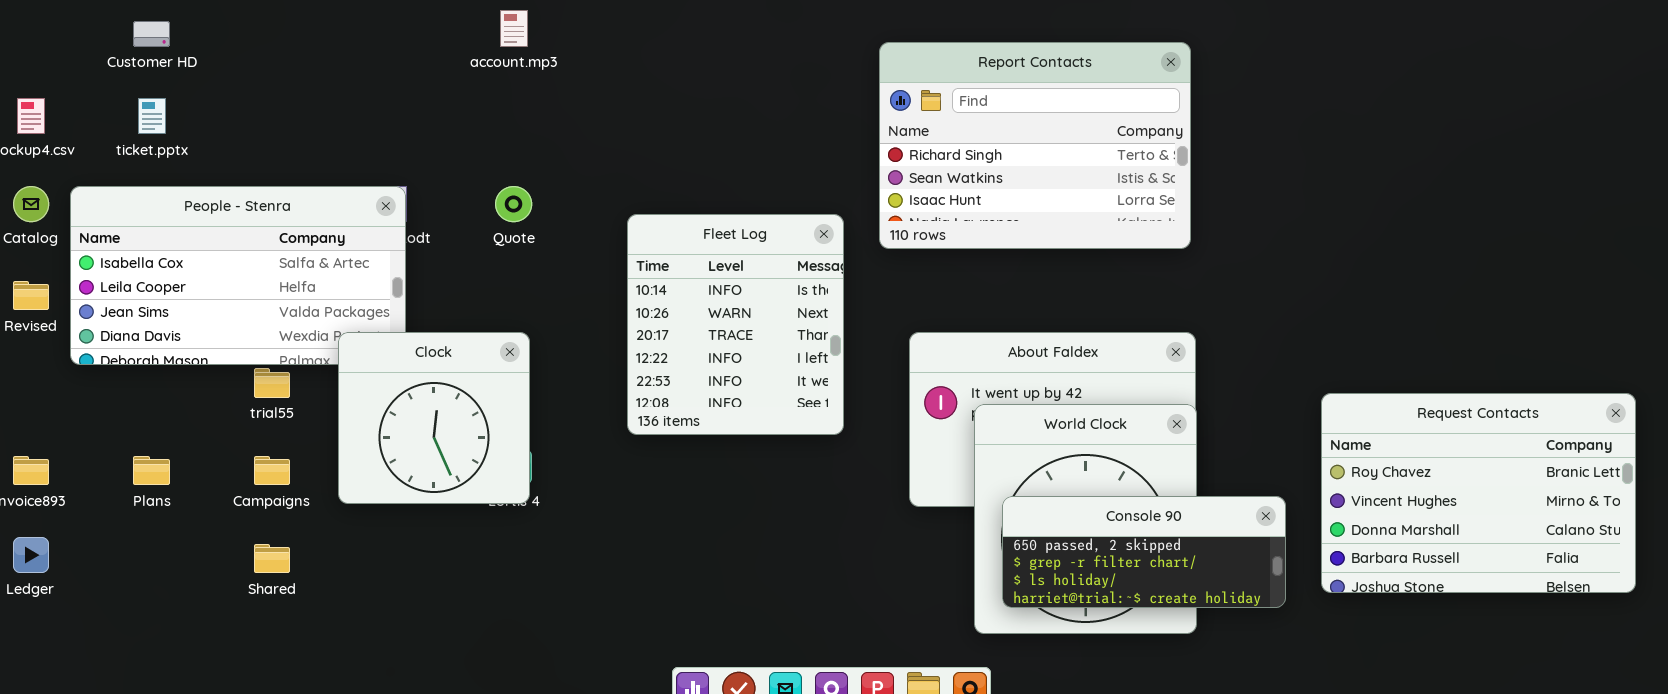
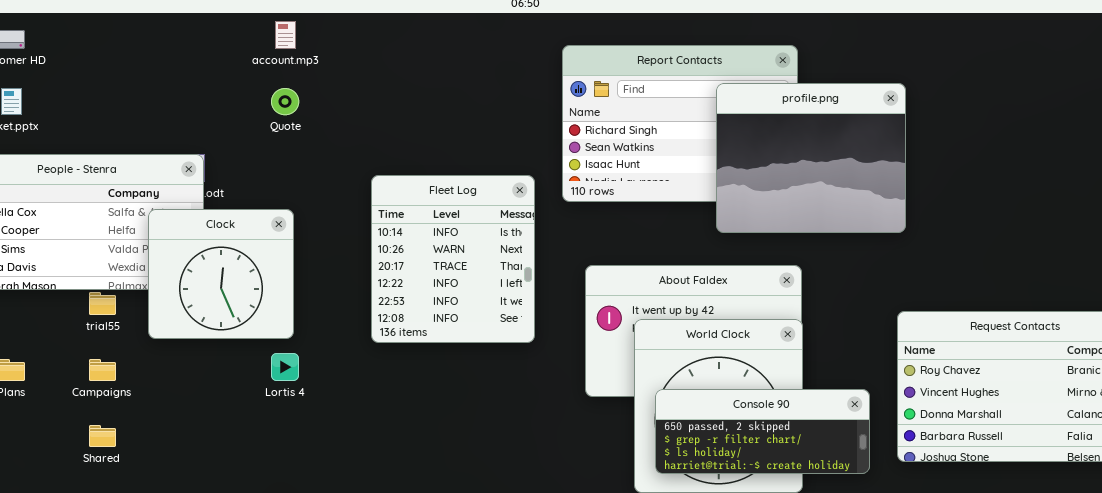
profile.png: none -> [716,83,906,233], opened
Quote: [495,186,532,222] -> [271,88,299,115], moved
Clock: [338,332,530,504] -> [148,209,294,339], moved

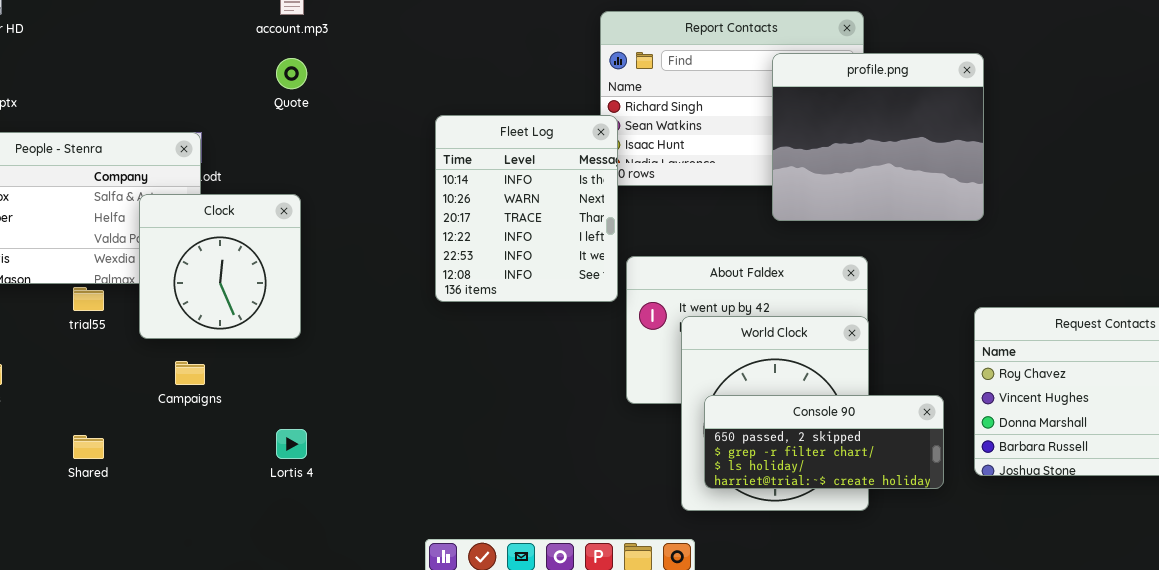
Fleet Log: [371,175,535,343] -> [435,115,618,302], moved
Lortis 4: [271,353,299,381] -> [276,429,307,459], moved
Campaigns: [89,359,116,381] -> [175,361,205,385], moved

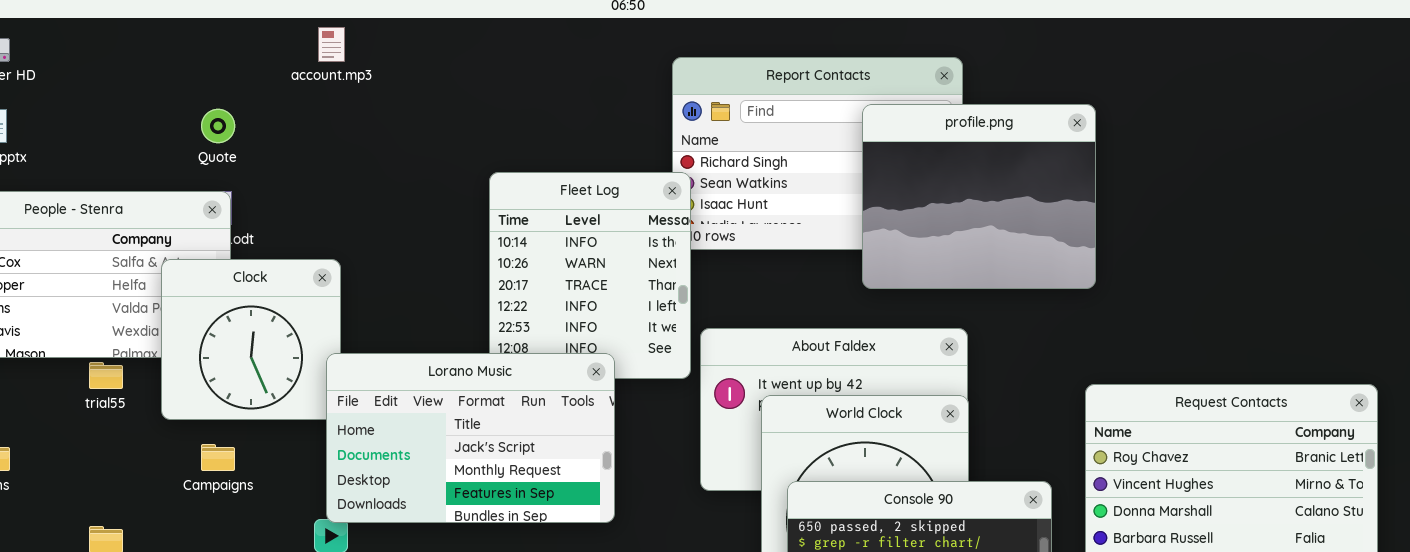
Quote: [276,58,307,89] -> [201,109,235,143], moved
Lorano Music: none -> [326,353,615,523], opened

